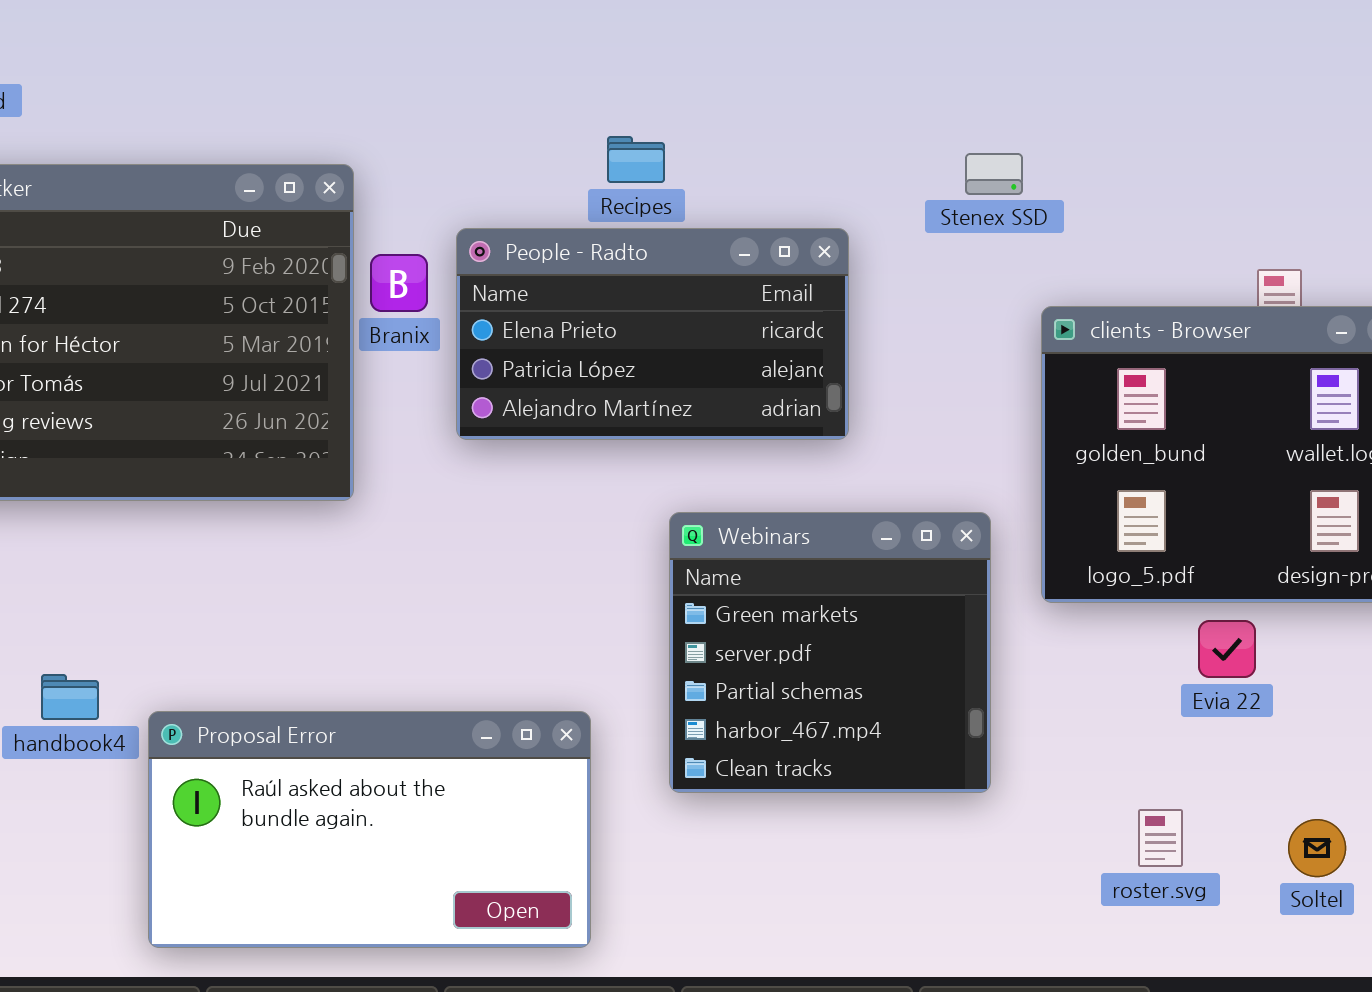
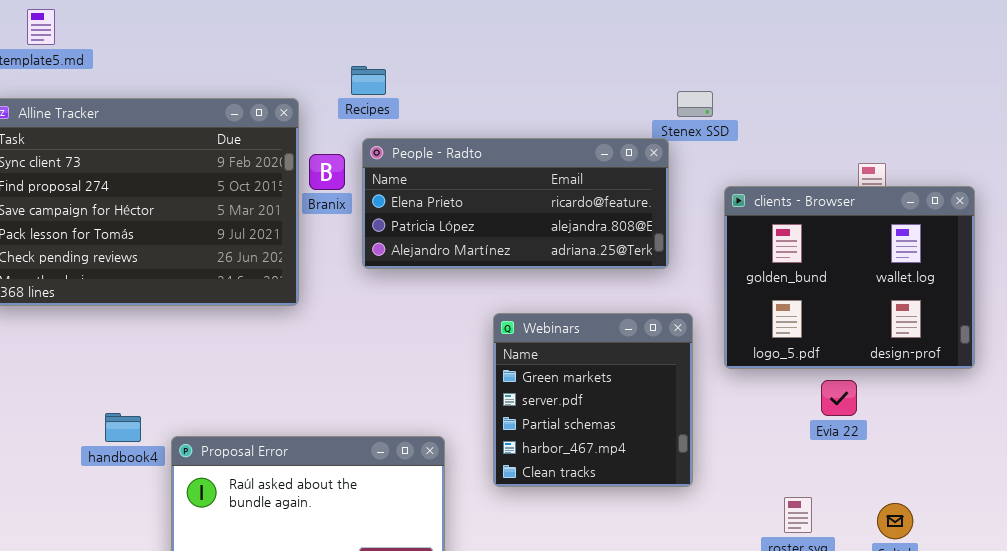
Recipes: [607,136,665,183] -> [351,66,386,95], moved
People - Radto: [456,228,849,440] -> [362,138,669,269], resized

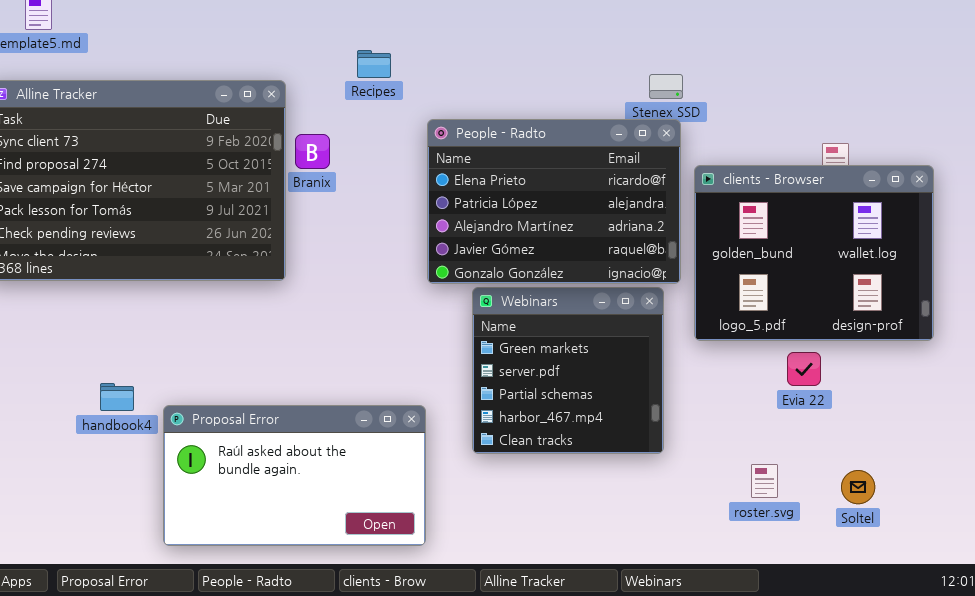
Recipes: [351,66,386,95] -> [357,50,391,78], moved
People - Radto: [362,138,669,269] -> [427,119,681,284], moved, resized

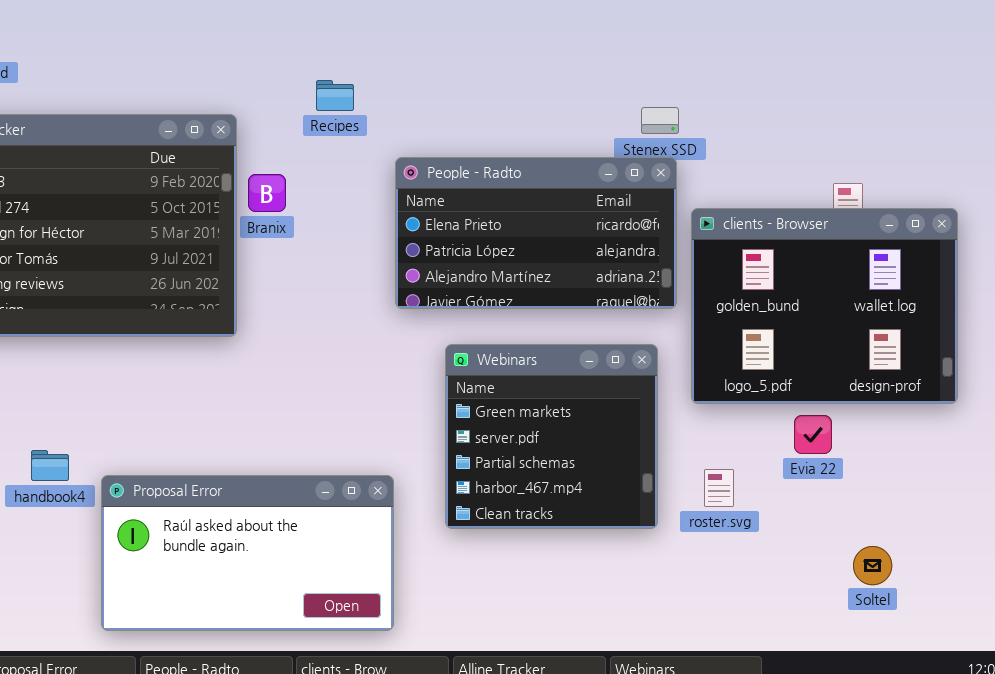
People - Radto: [427,119,681,284] -> [395,157,677,309], resized
roster.svg: [751,464,778,498] -> [704,469,734,507], moved

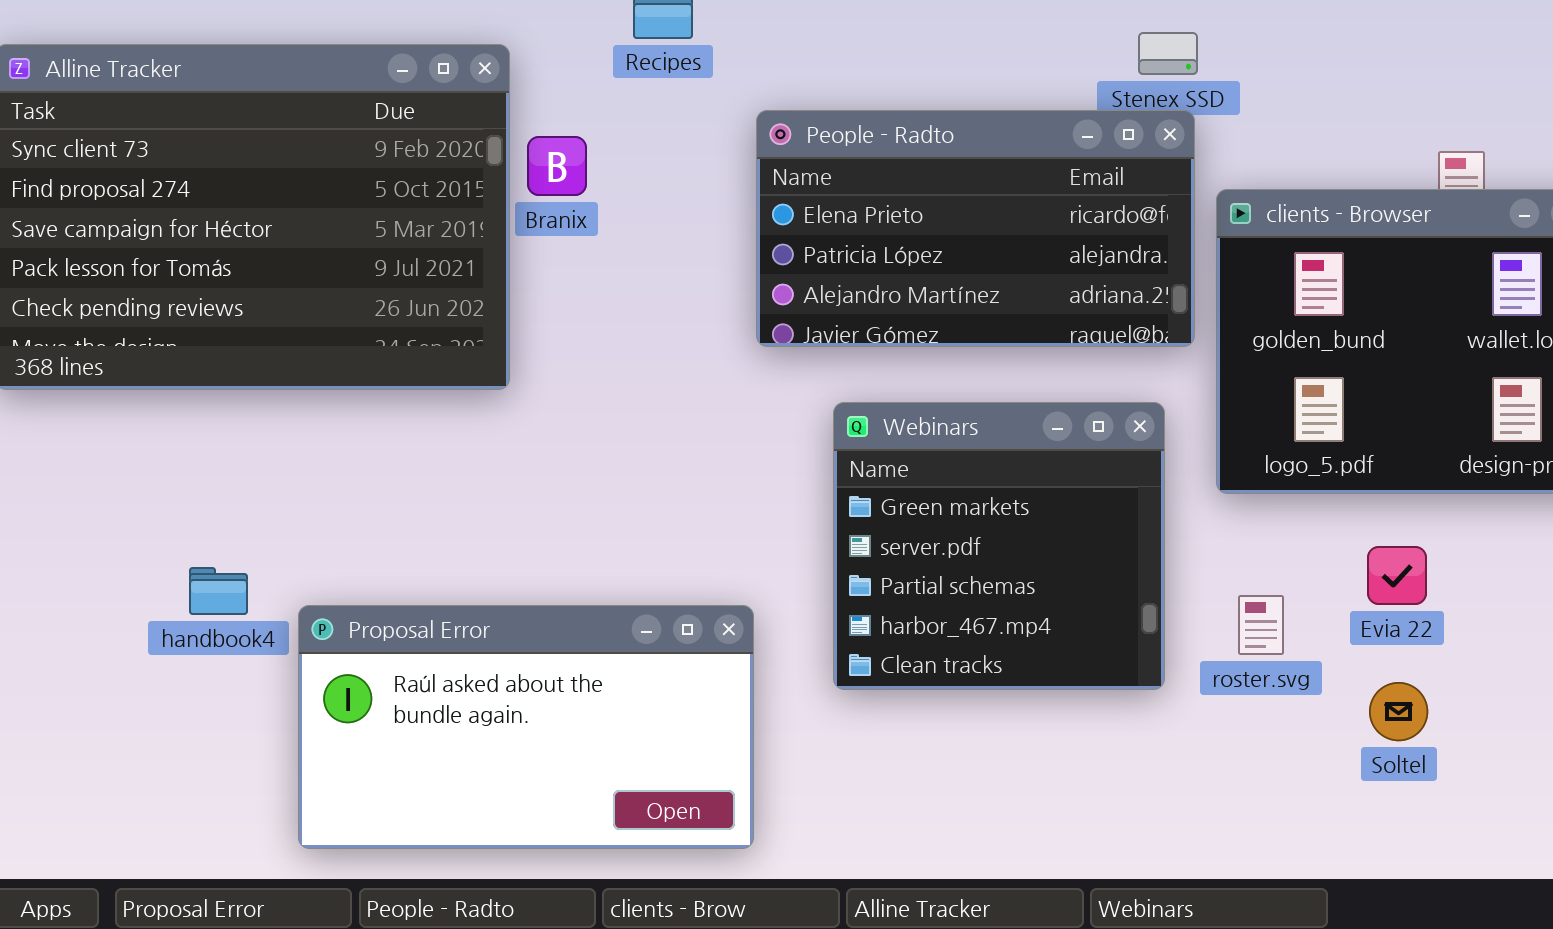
Evia 22: [794,415,832,454] -> [1367,546,1427,605], moved
Soltel: [853,546,892,585] -> [1369,682,1428,741], moved

